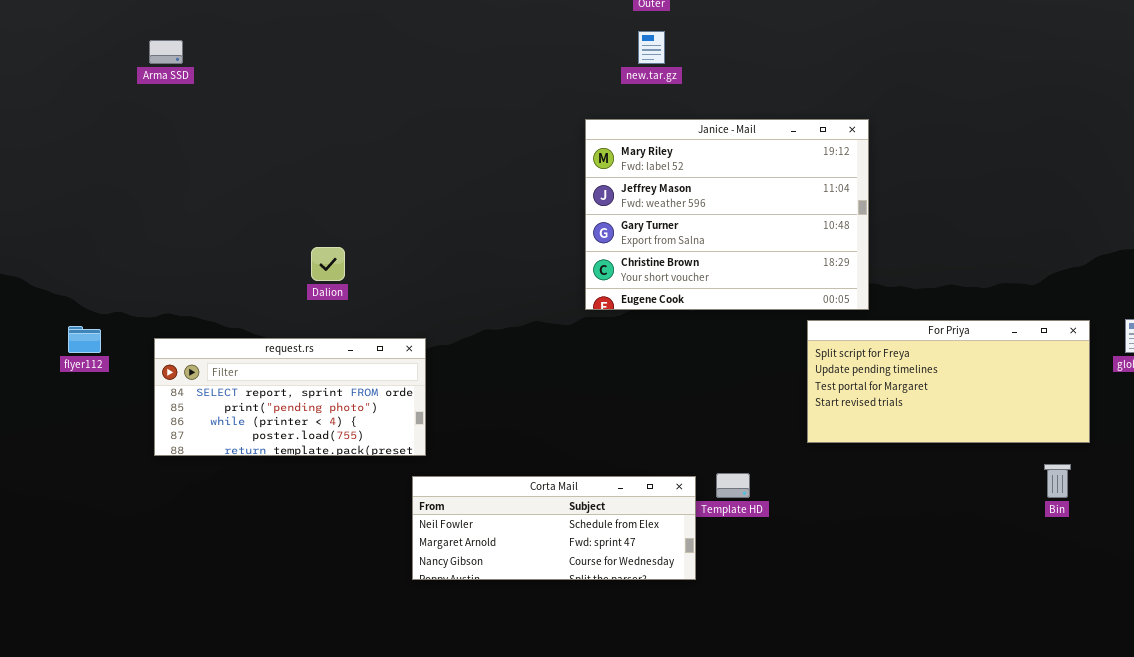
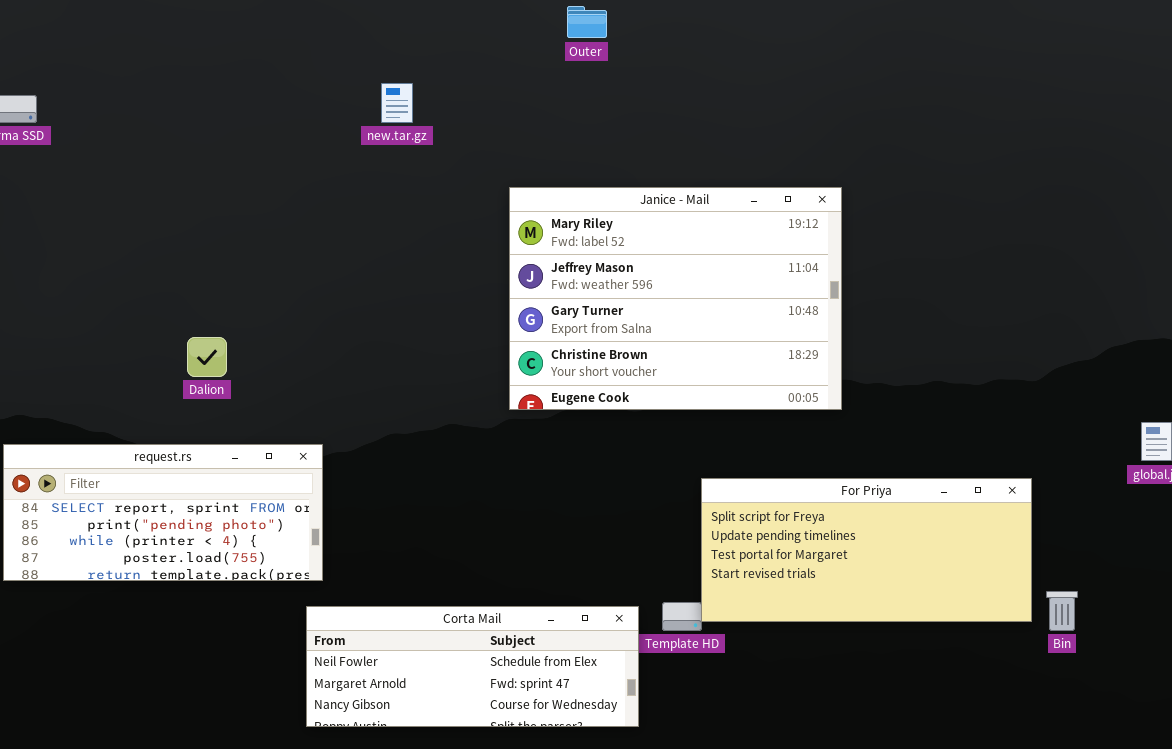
new.tar.gz: [638,31,665,64] -> [381,83,413,123], moved
For Priya: [807,320,1090,443] -> [701,478,1032,622], moved

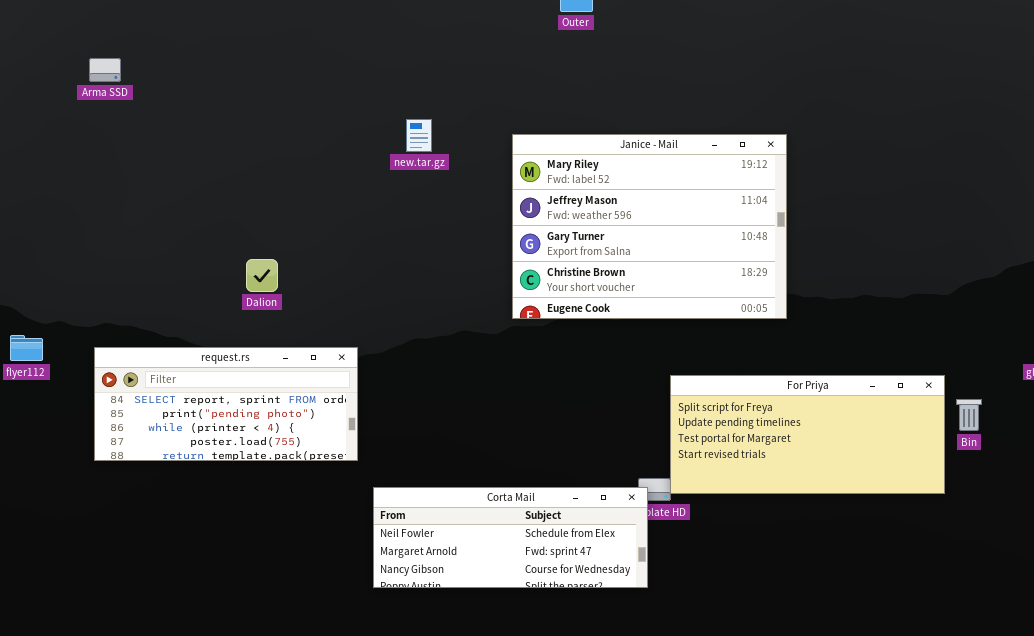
new.tar.gz: [381,83,413,123] -> [406,119,432,152], moved
Bin: [1046,591,1078,631] -> [956,399,982,431], moved
Corta Mail: [306,606,639,727] -> [373,487,648,588], moved

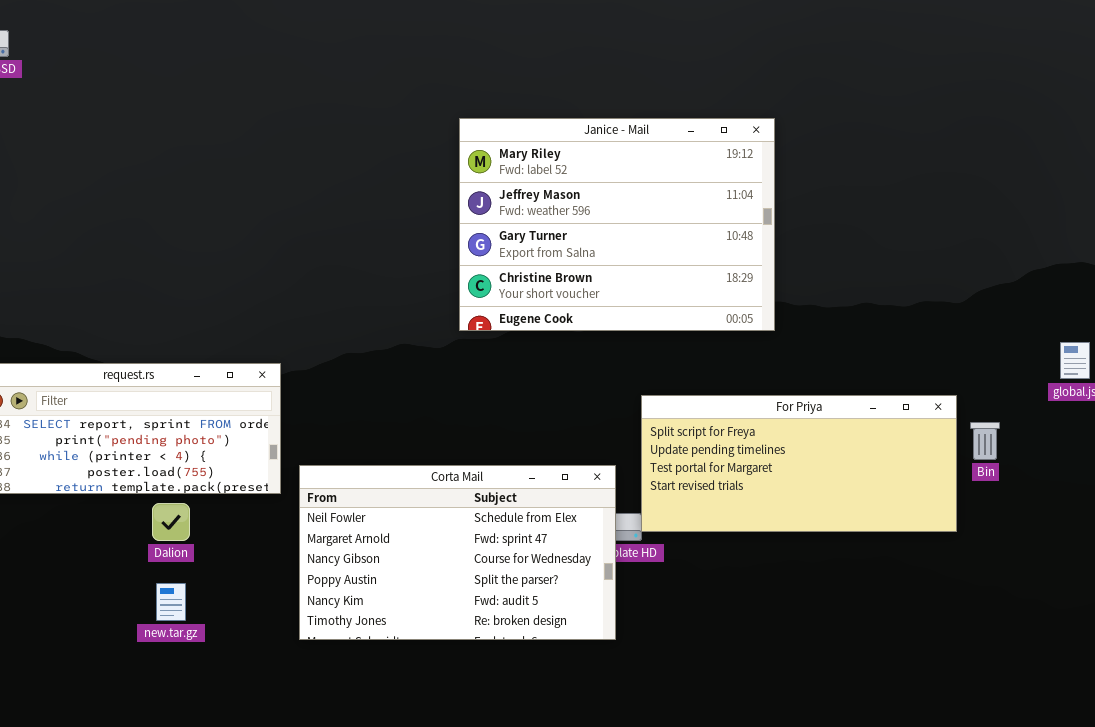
new.tar.gz: [406,119,432,152] -> [156,583,186,621], moved
Dalion: [246,259,278,292] -> [152,503,190,541], moved
Corta Mail: [373,487,648,588] -> [299,465,616,640], resized

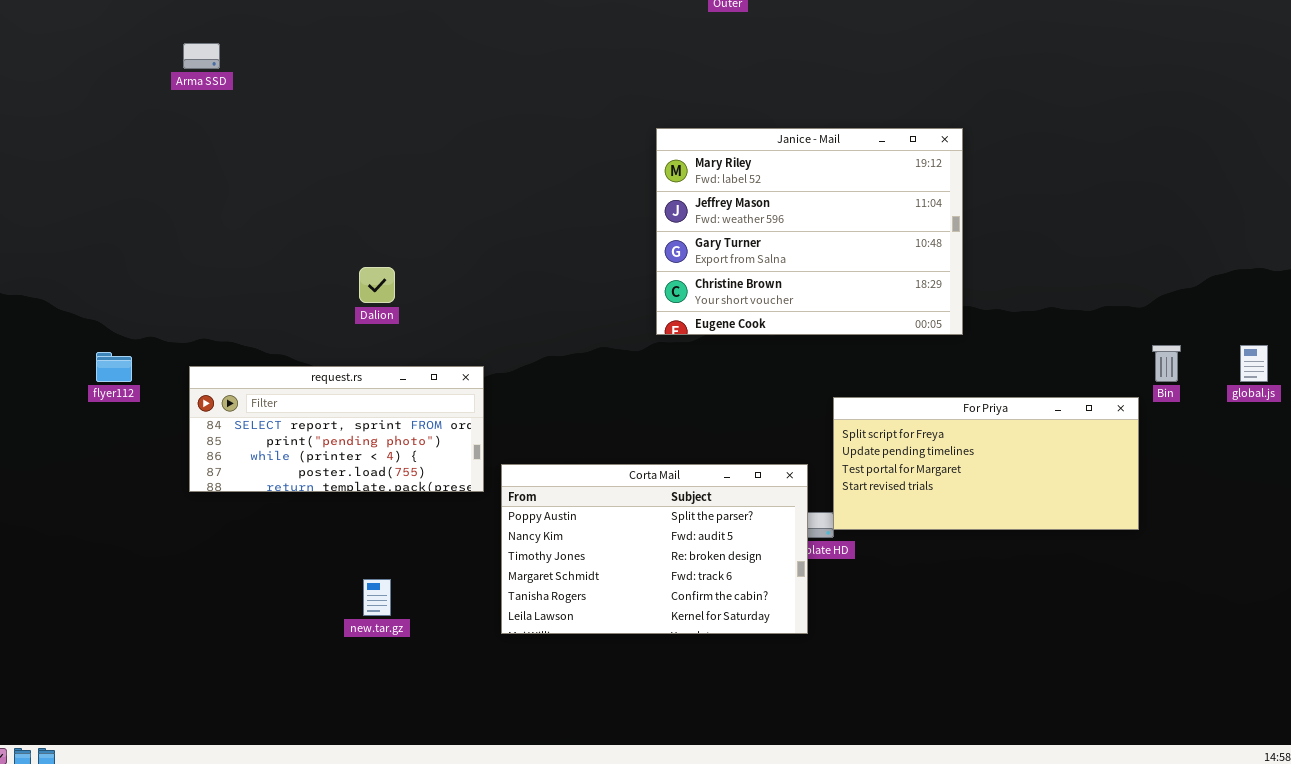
Bin: [970,422,1000,460] -> [1152,345,1181,382], moved
Corta Mail: [299,465,616,640] -> [501,464,808,634], scrolled down 3 rows
Dalion: [152,503,190,541] -> [359,267,395,303], moved

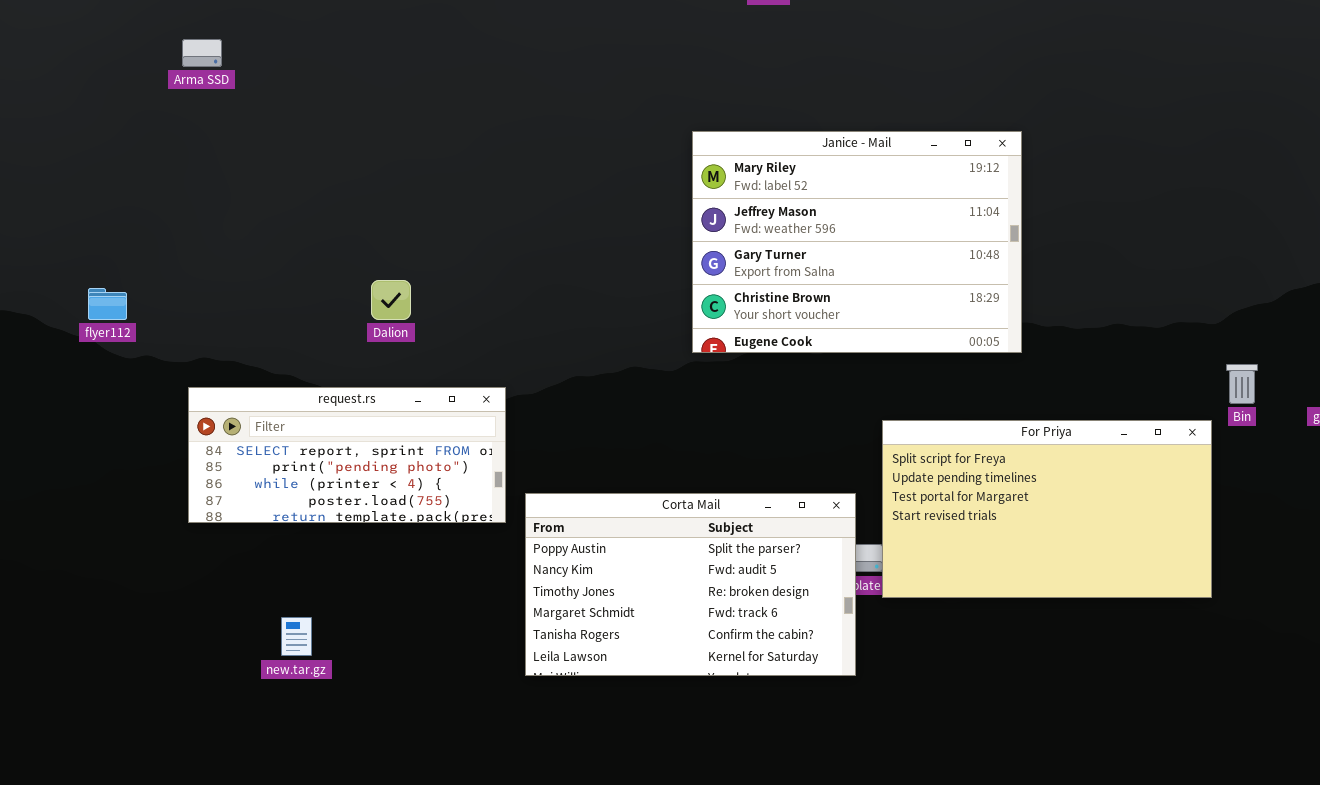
flyer112: [96,352,132,382] -> [88,288,127,320], moved
For Priya: [833,397,1139,530] -> [882,420,1212,598], resized
new.tar.gz: [363,579,391,616] -> [281,617,312,656], moved

